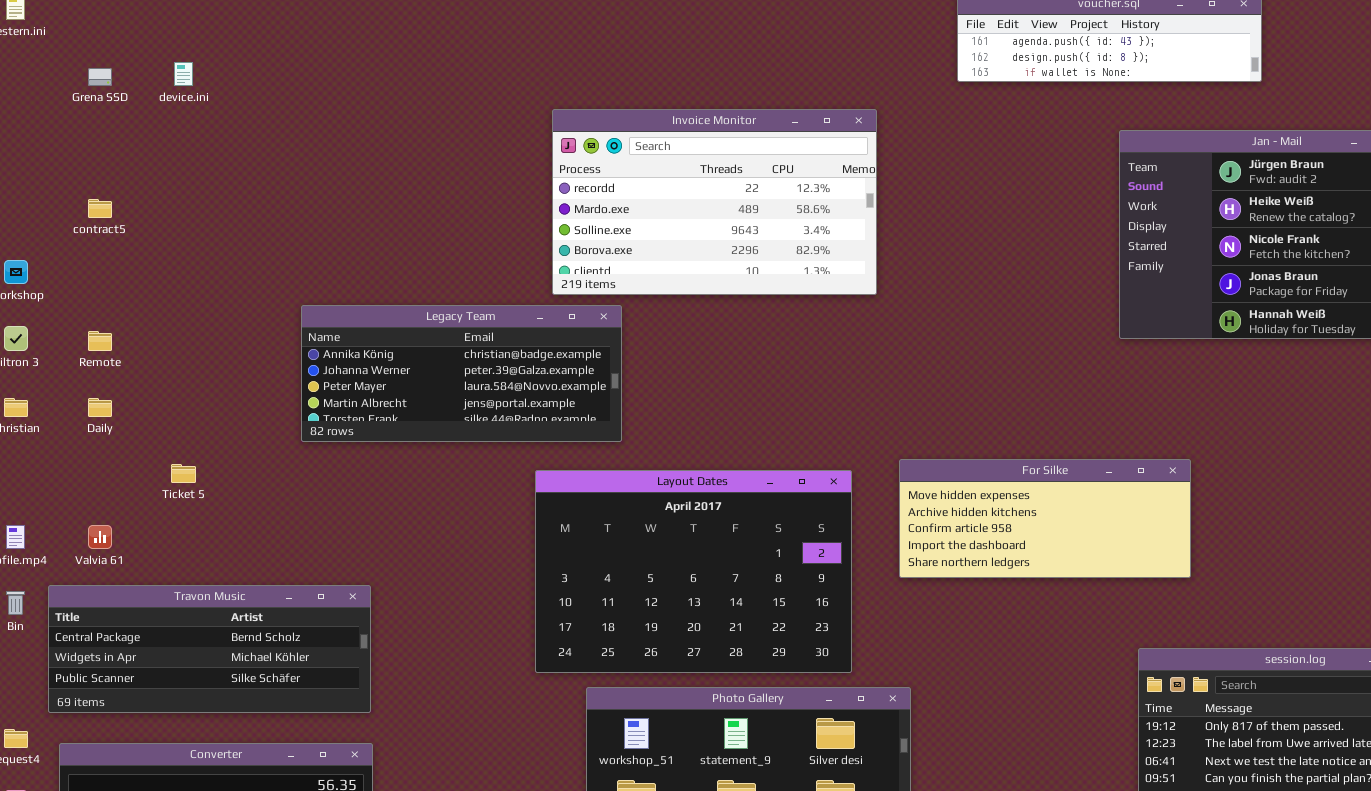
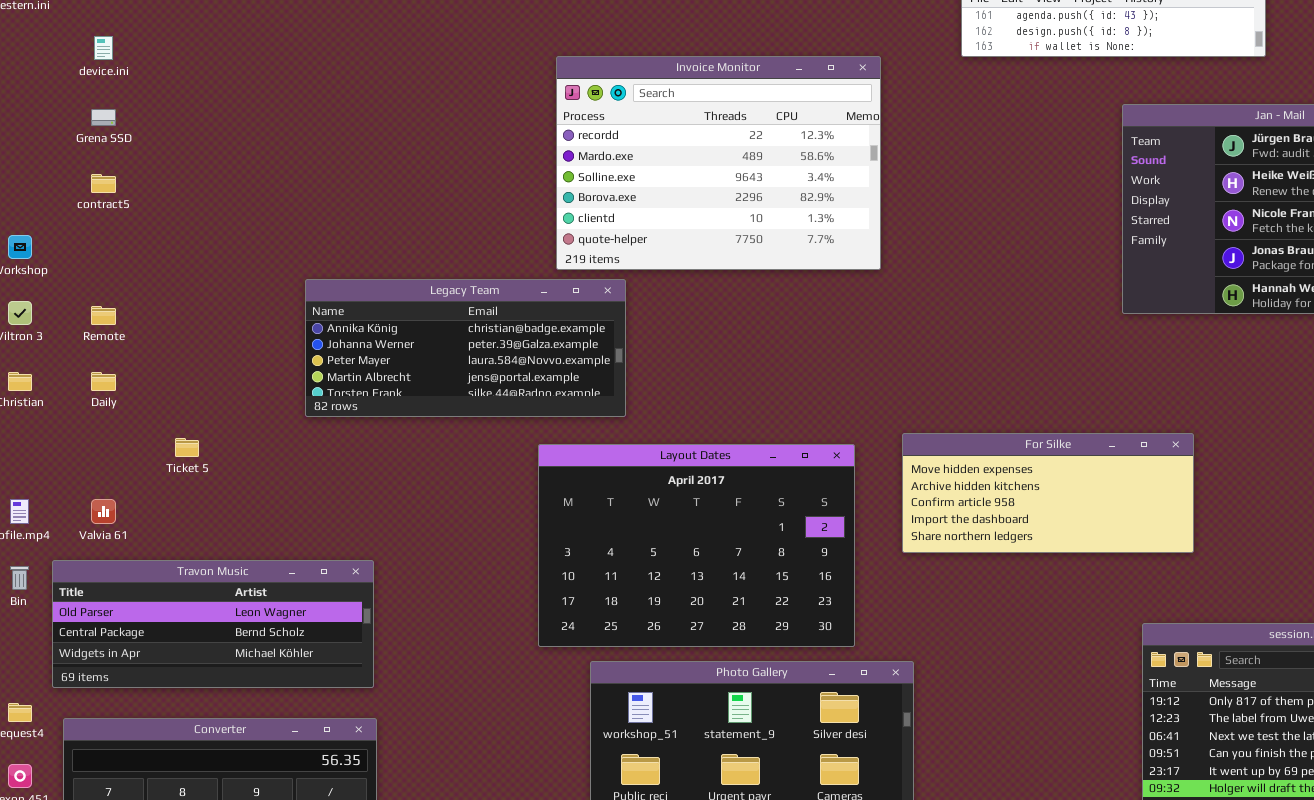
device.ini: [174,62,193,86] -> [94,36,113,60], moved
Grena SSD: [88,68,112,86] -> [91,109,116,126], moved
Invoice Monitor: [552,109,877,295] -> [556,56,881,270], resized
Travon Music: [48,585,371,713] -> [52,560,374,688], scrolled up 1 row

